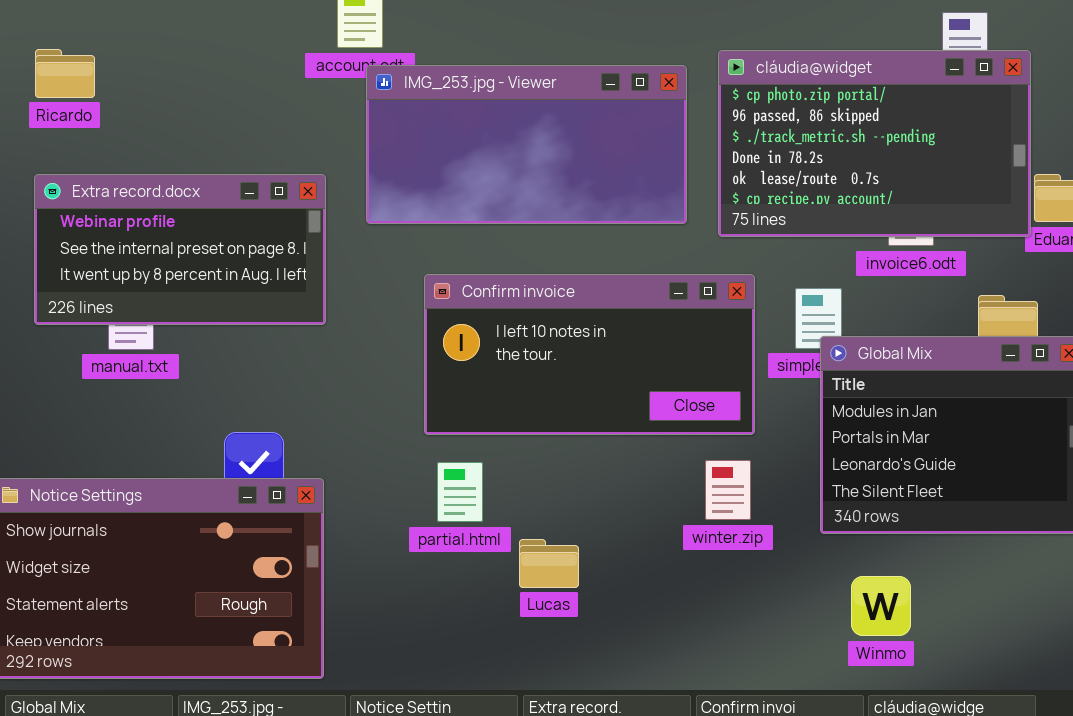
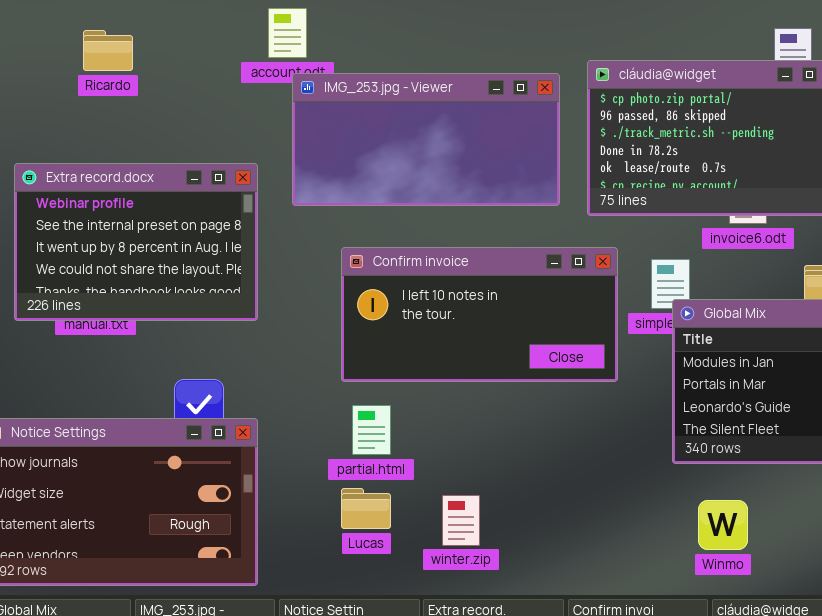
Ricardo: [35,49,95,98] -> [83,30,133,71], moved
Extra record.docx: [34,174,326,325] -> [14,163,258,321], resized
winter.zip: [705,460,751,520] -> [442,495,480,546], moved
Lucas: [519,539,579,588] -> [341,488,391,529], moved

